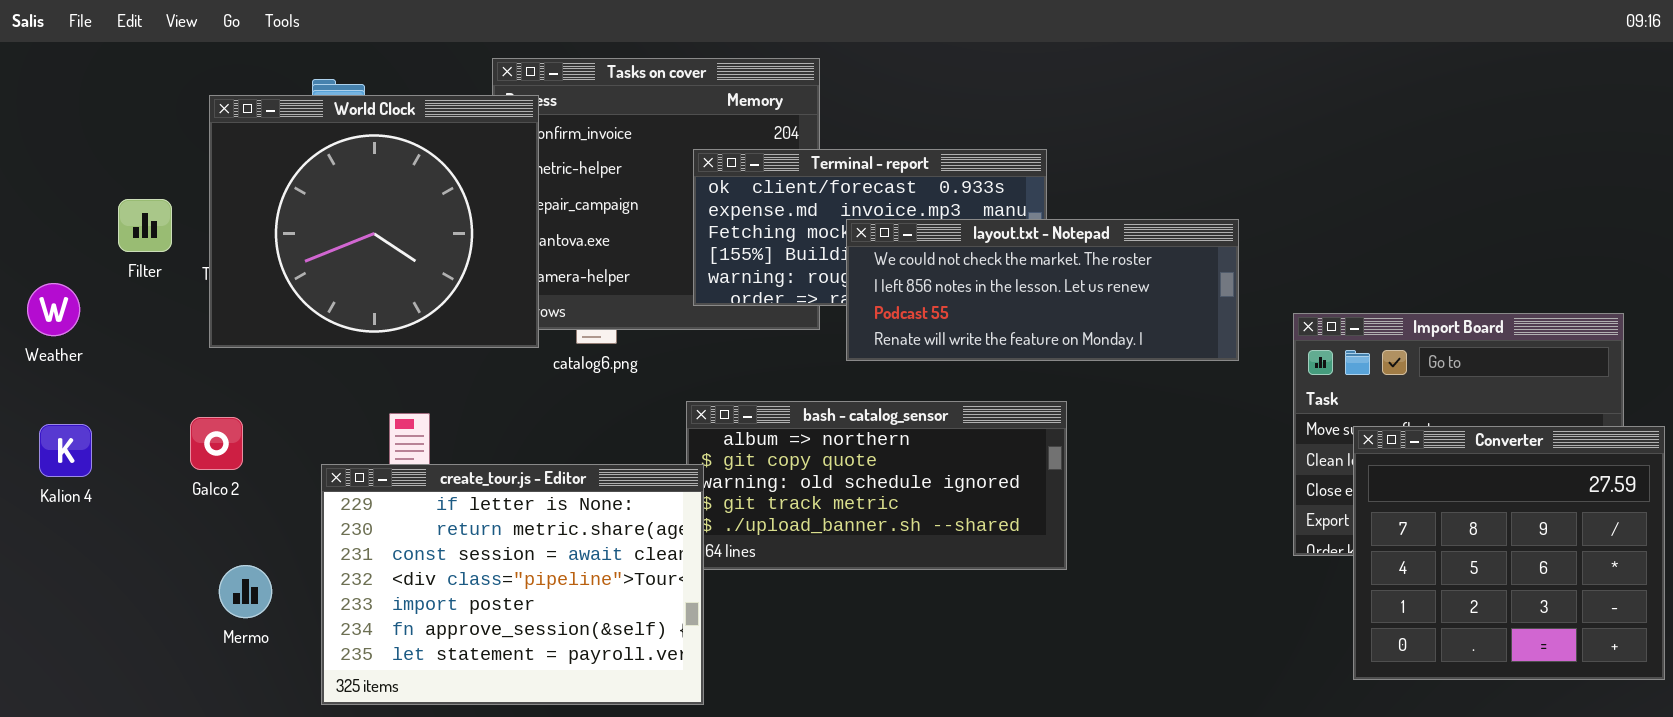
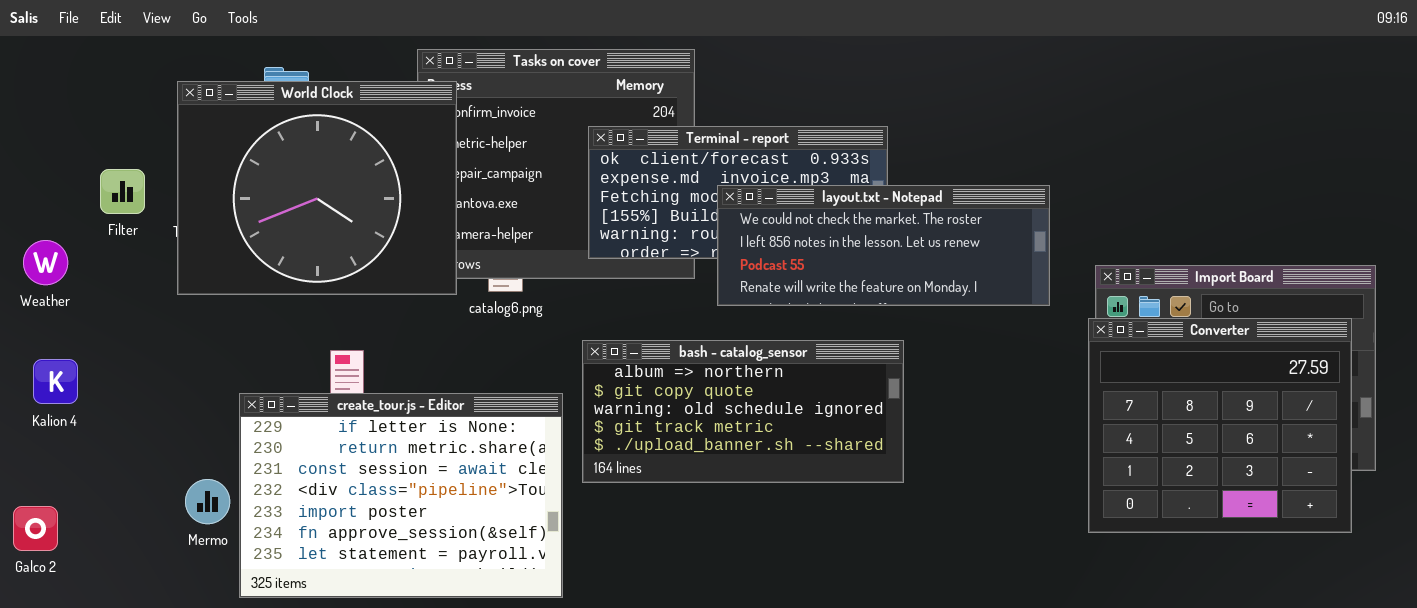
Galco 2: [190,417,243,470] -> [13,506,58,551], moved
Converter: [1353,426,1665,680] -> [1088,318,1352,533], moved
create_tour.js - Editor: [321,464,704,705] -> [239,393,563,598], moved

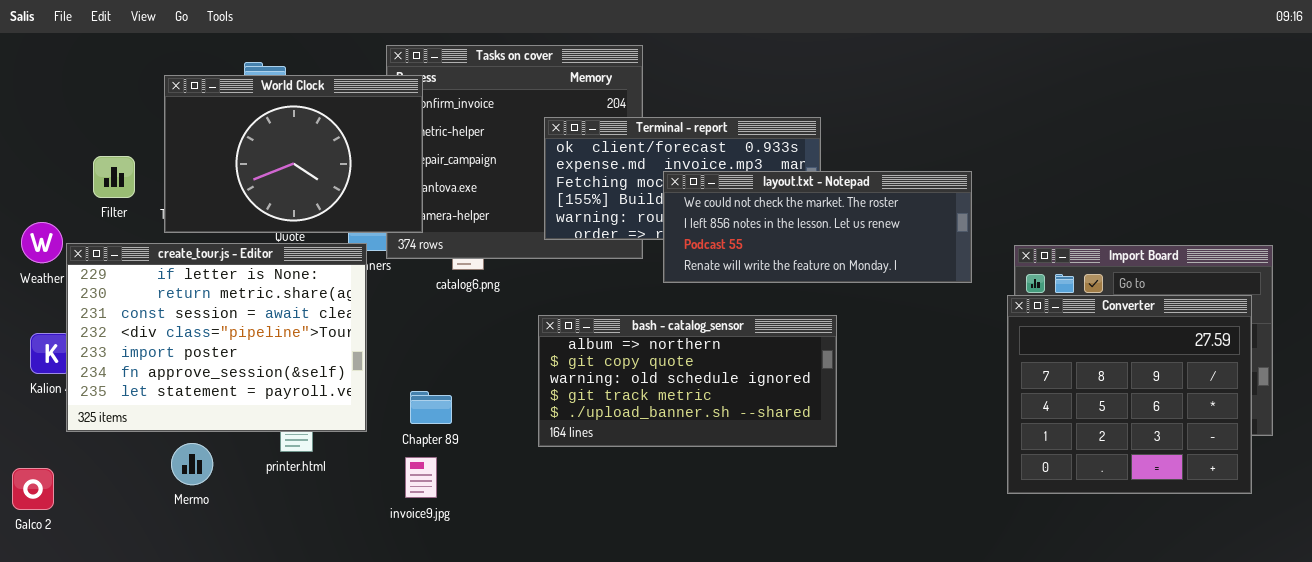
World Clock: [177,81,457,295] -> [164,75,423,233], resized
create_tour.js - Editor: [239,393,563,598] -> [66,243,367,432], moved

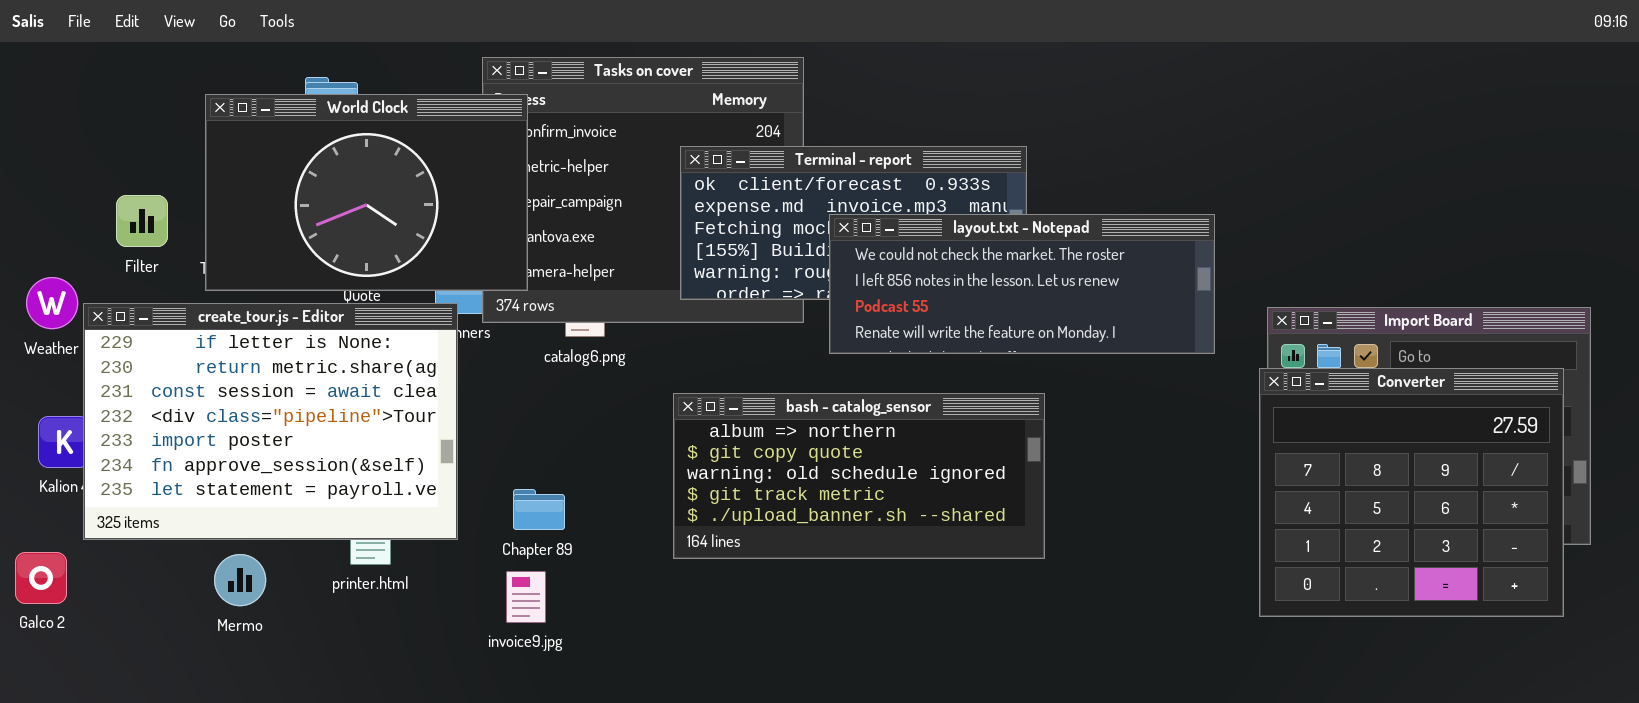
Galco 2: [12,468,54,510] -> [15,552,67,604], moved

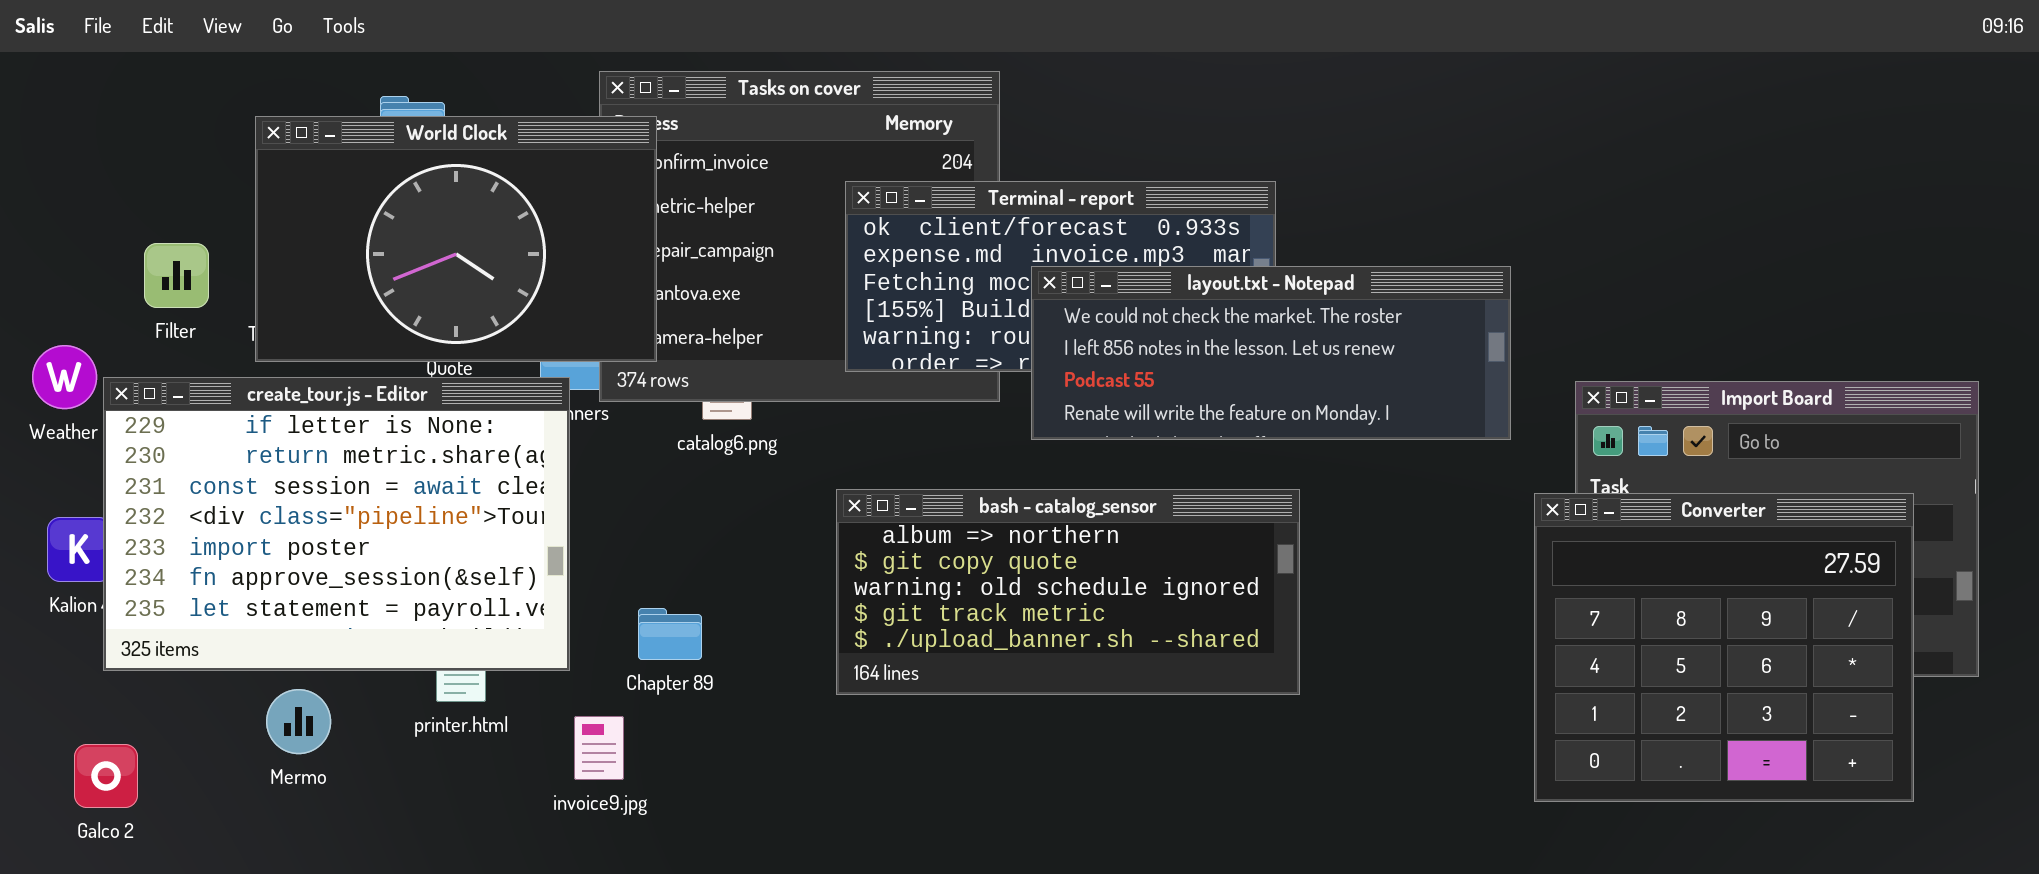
Converter: [1259,368,1564,617] -> [1534,493,1914,802], moved
Galco 2: [15,552,67,604] -> [74,744,138,808], moved
invoice9.jpg: [506,571,546,623] -> [574,716,624,780], moved

